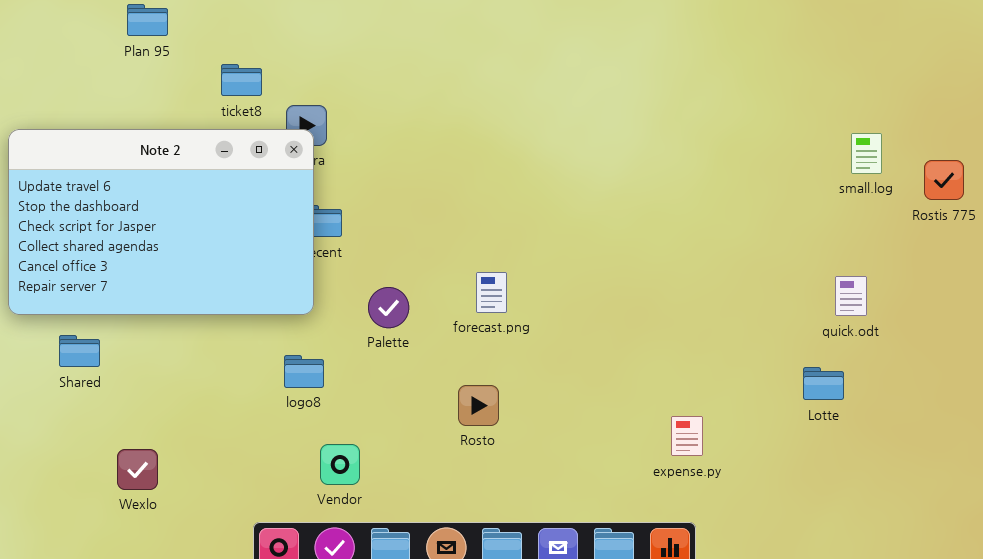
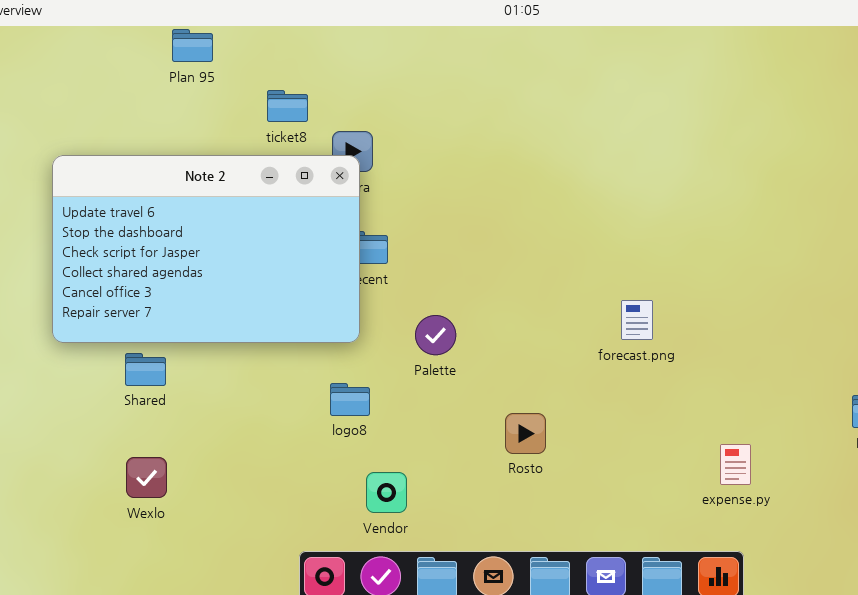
forecast.png: [476,272,507,313] -> [621,300,653,340], moved
Shared: [59,335,100,367] -> [125,353,166,386], moved
Wexlo: [117,449,158,490] -> [126,457,167,498], moved

